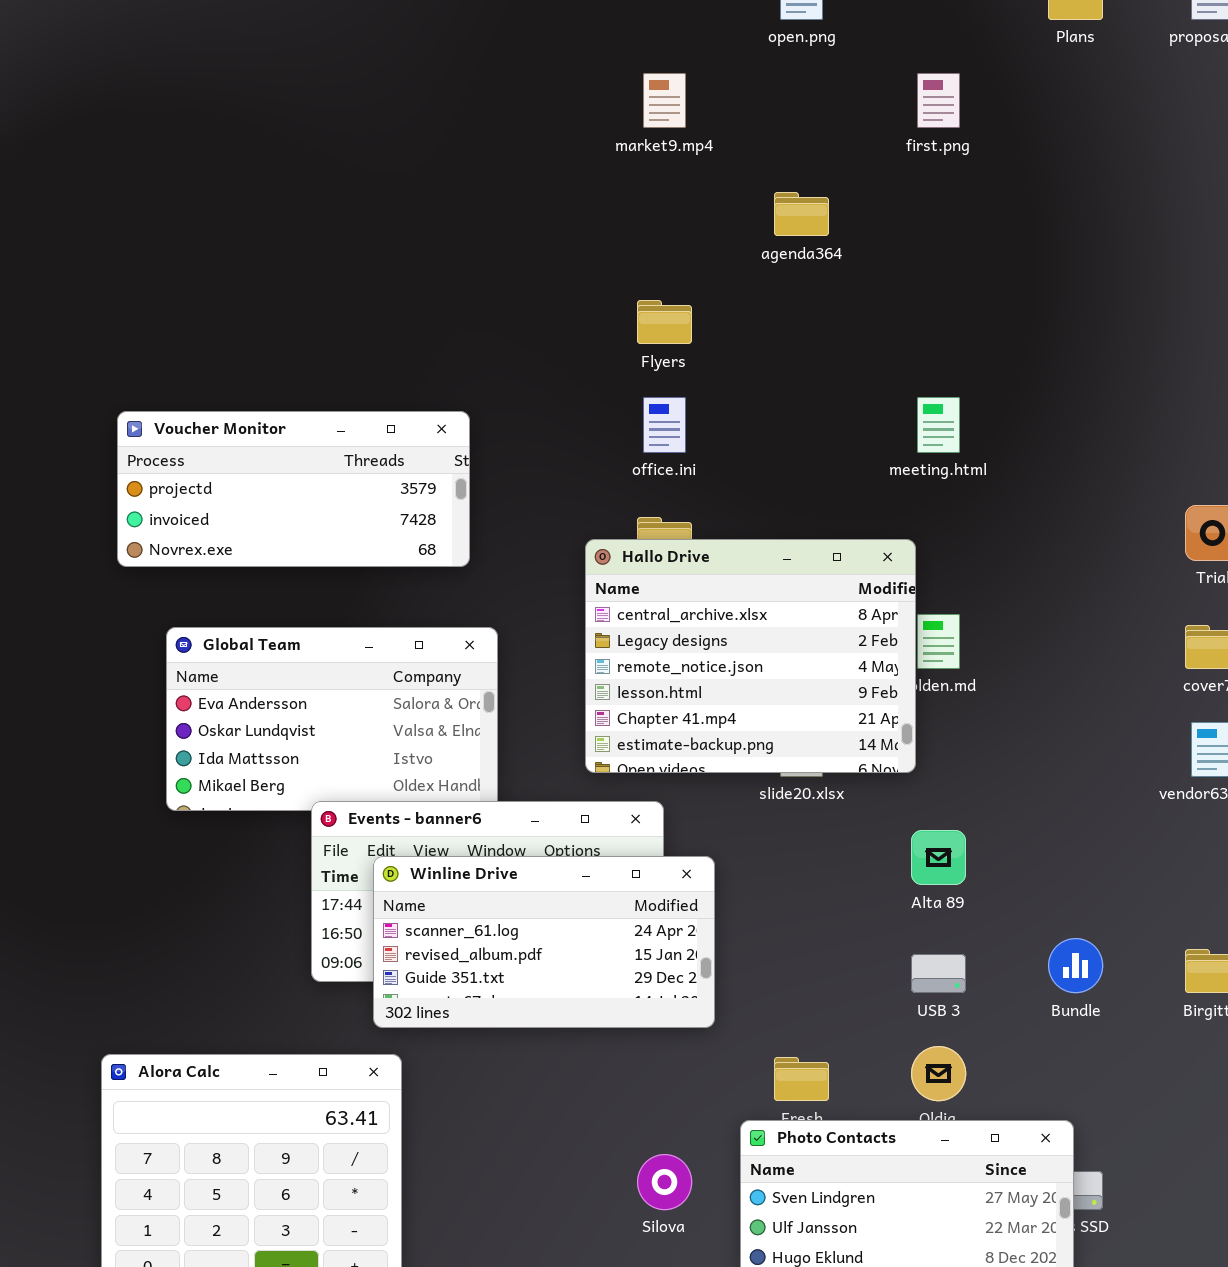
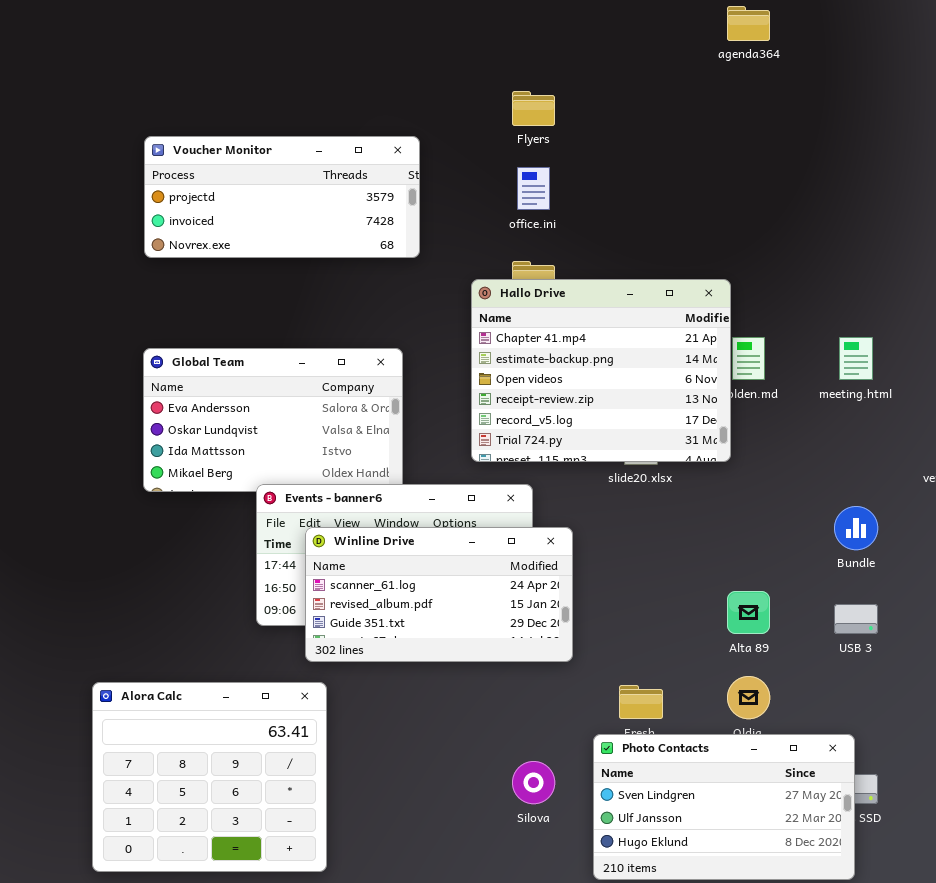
agenda364: [774,192,829,236] -> [727,6,770,41], moved
meeting.html: [917,397,960,453] -> [839,337,873,380], moved
Voucher Monitor: [117,411,470,567] -> [144,136,420,258], moved
Hallo Drive: [585,539,916,773] -> [471,279,731,462], scrolled down 4 rows
Alta 89: [911,830,966,885] -> [727,591,770,634], moved
Bundle: [1048,938,1103,993] -> [834,506,878,550], moved
USB 3: [911,954,966,993] -> [834,604,878,634], moved

